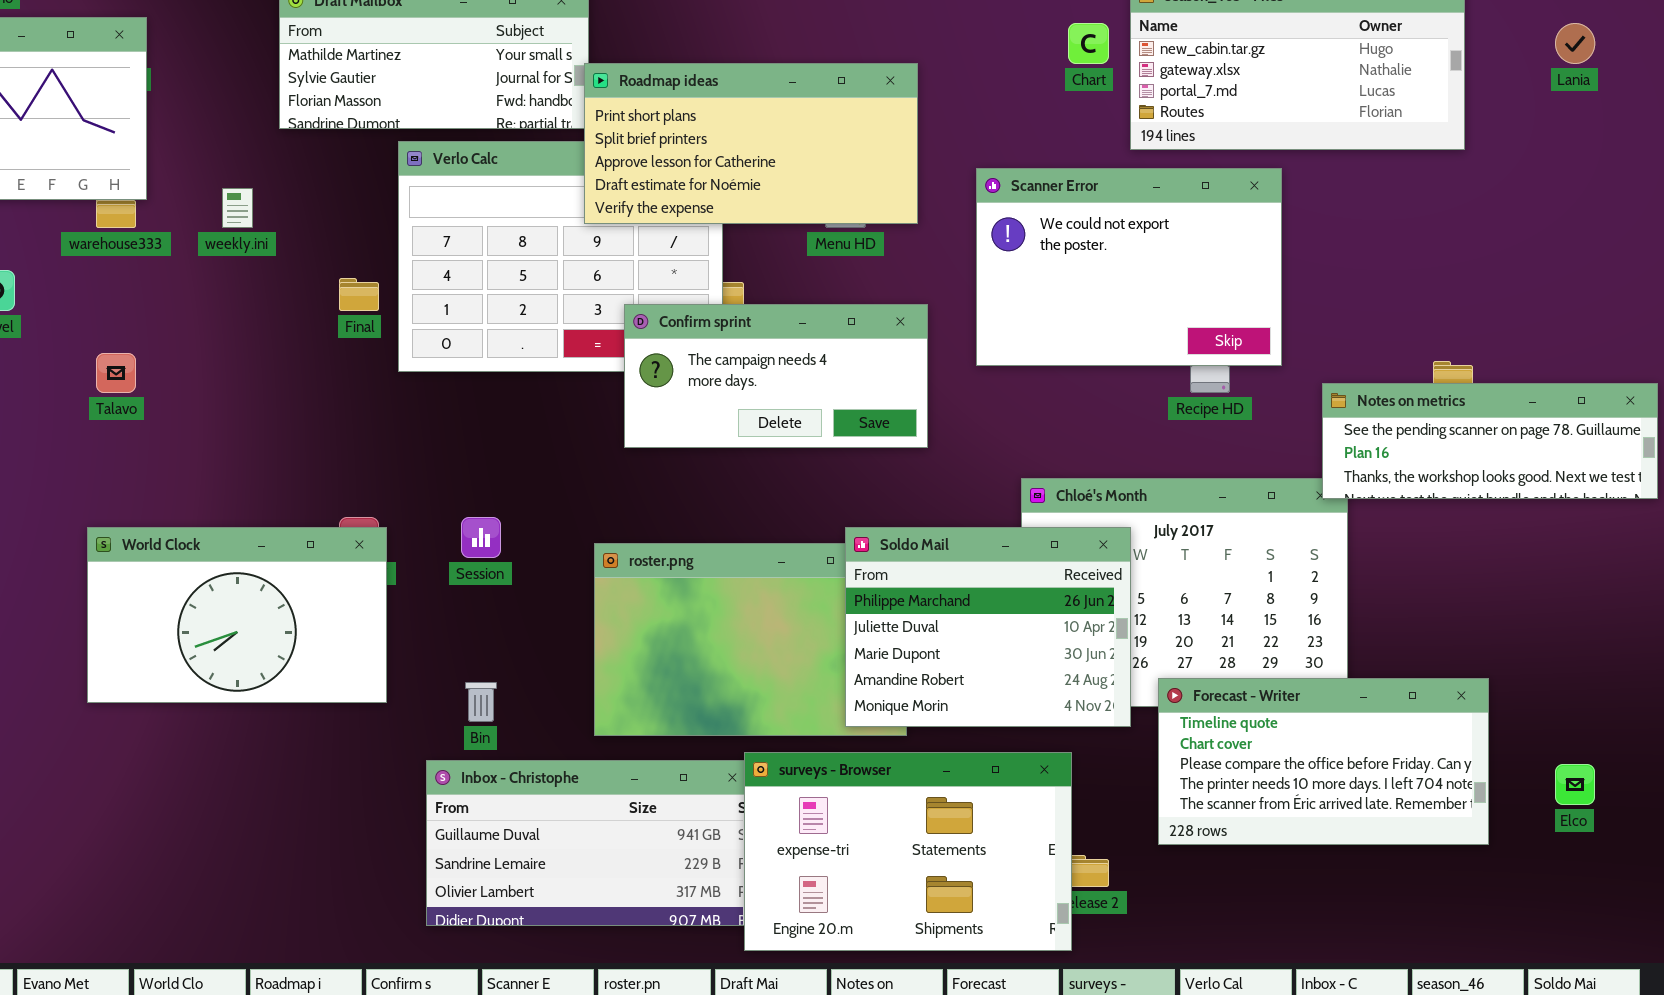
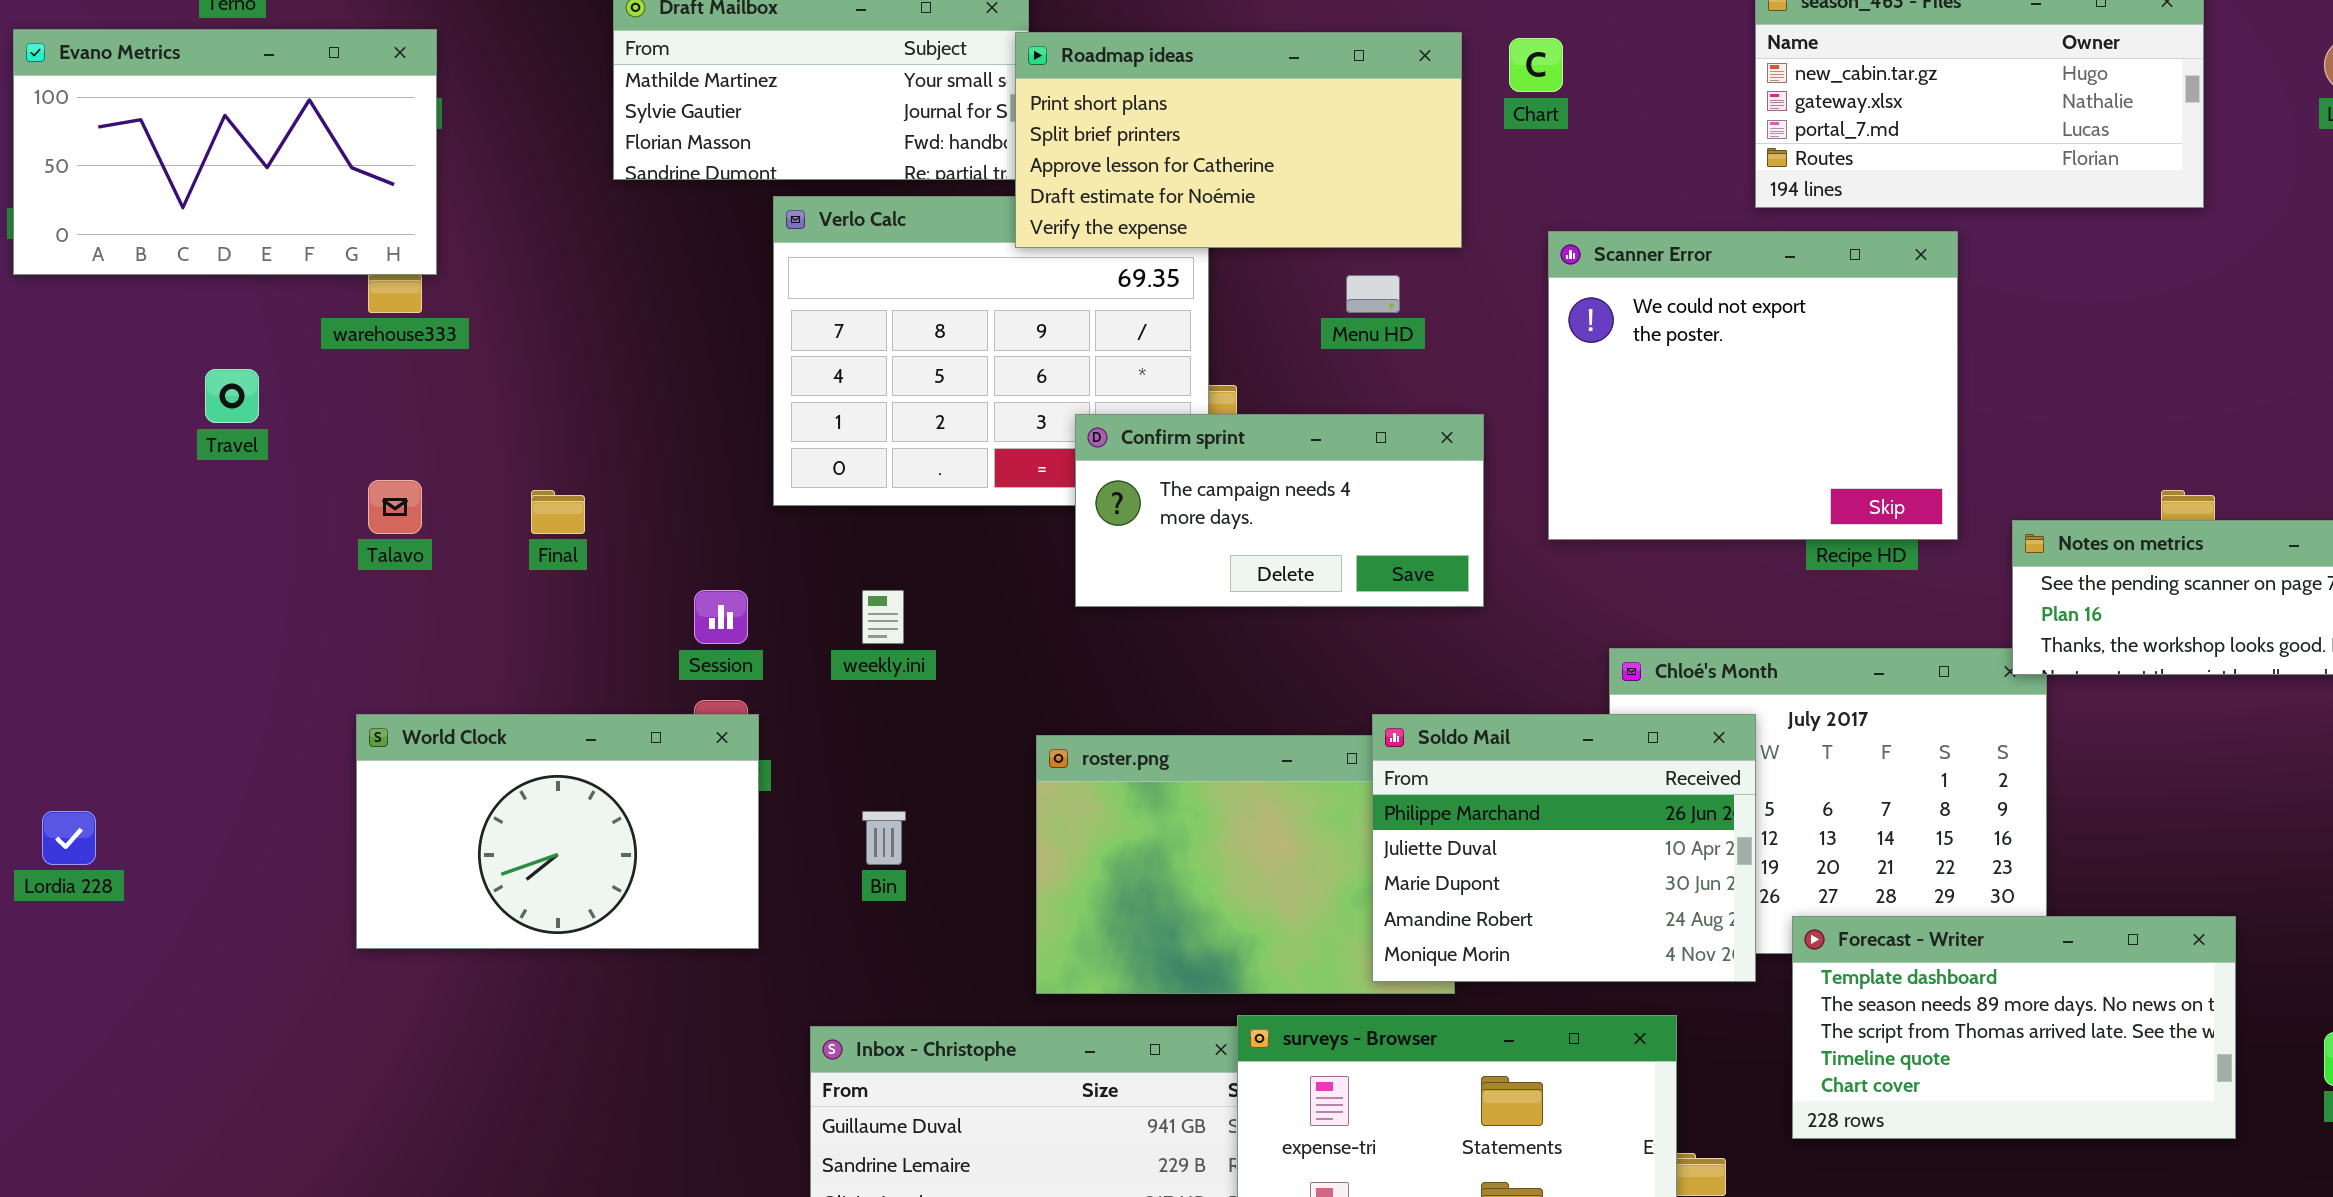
Chart: [1068,23,1109,64] -> [1509,38,1563,92], moved
Roadmap ideas: [584,63,918,224] -> [1015,32,1462,248], moved
Scanner Error: [976,168,1282,366] -> [1548,231,1958,540], resized
weekly.ini: [222,188,253,228] -> [862,590,904,644], moved
Final: [339,278,379,311] -> [531,490,585,534], moved
Session: [461,517,501,558] -> [694,590,748,644], moved
Forecast - Writer: [1158,678,1489,845] -> [1792,916,2236,1139], scrolled up 3 rows
Bin: [465,682,497,722] -> [862,811,906,865], moved

